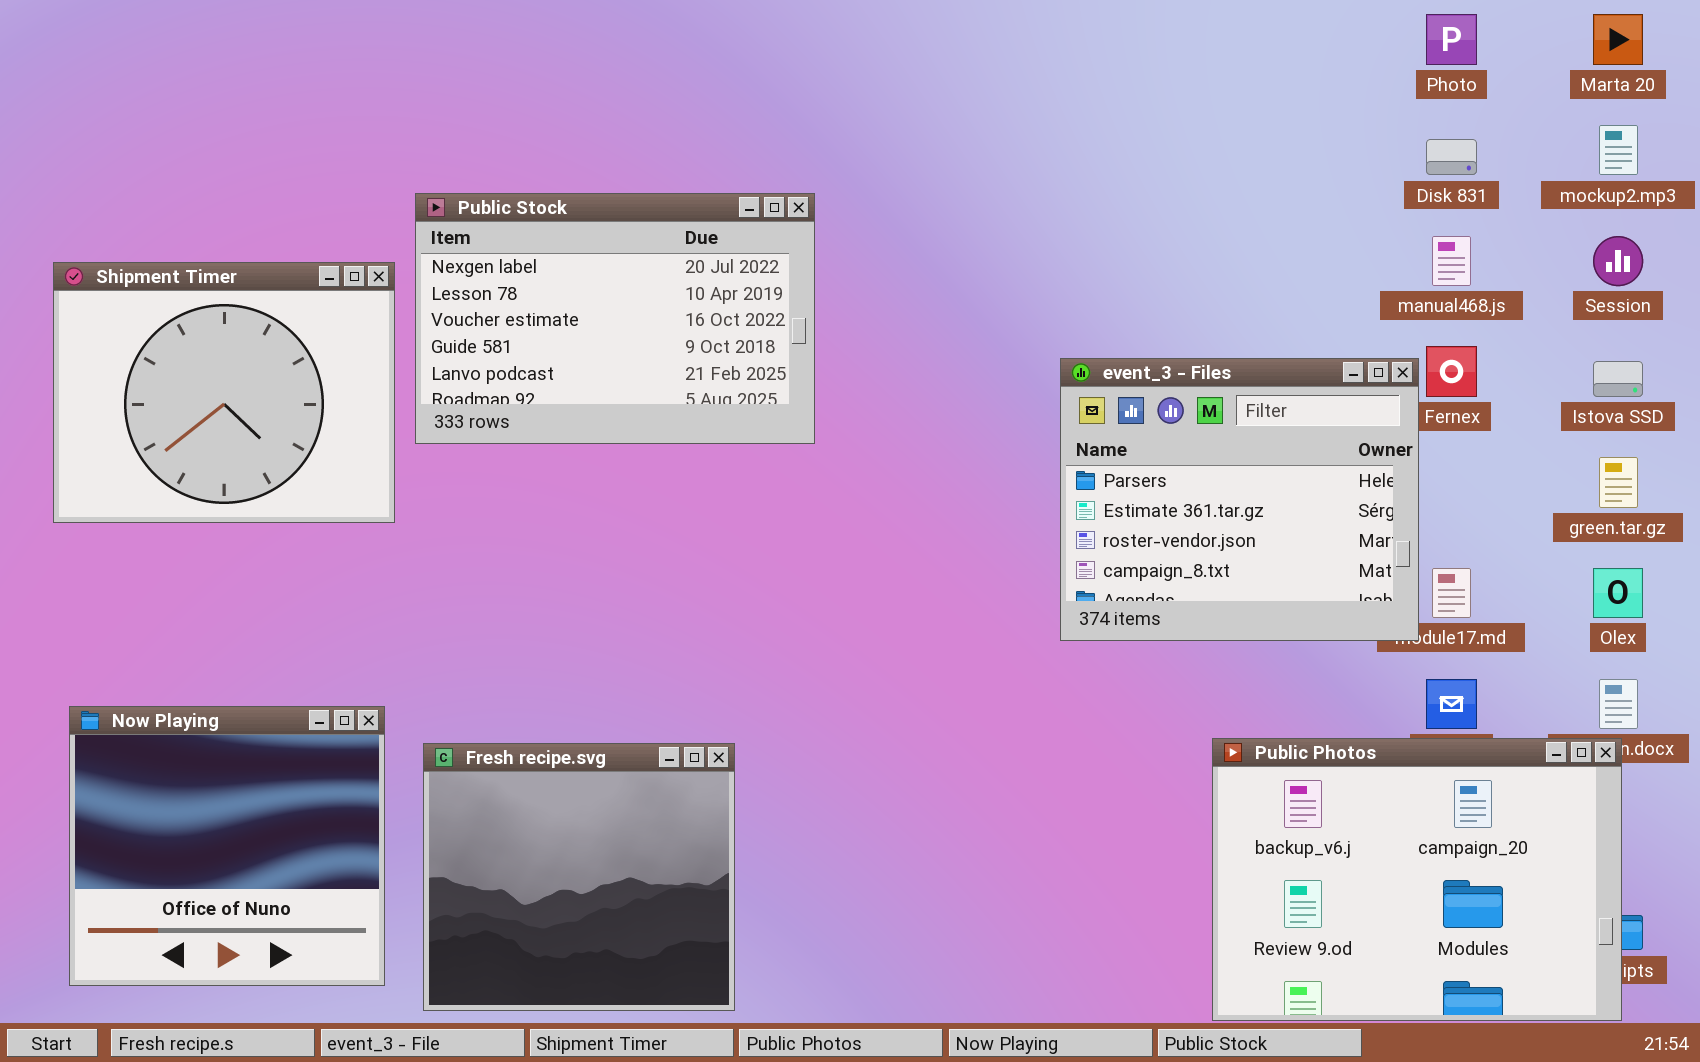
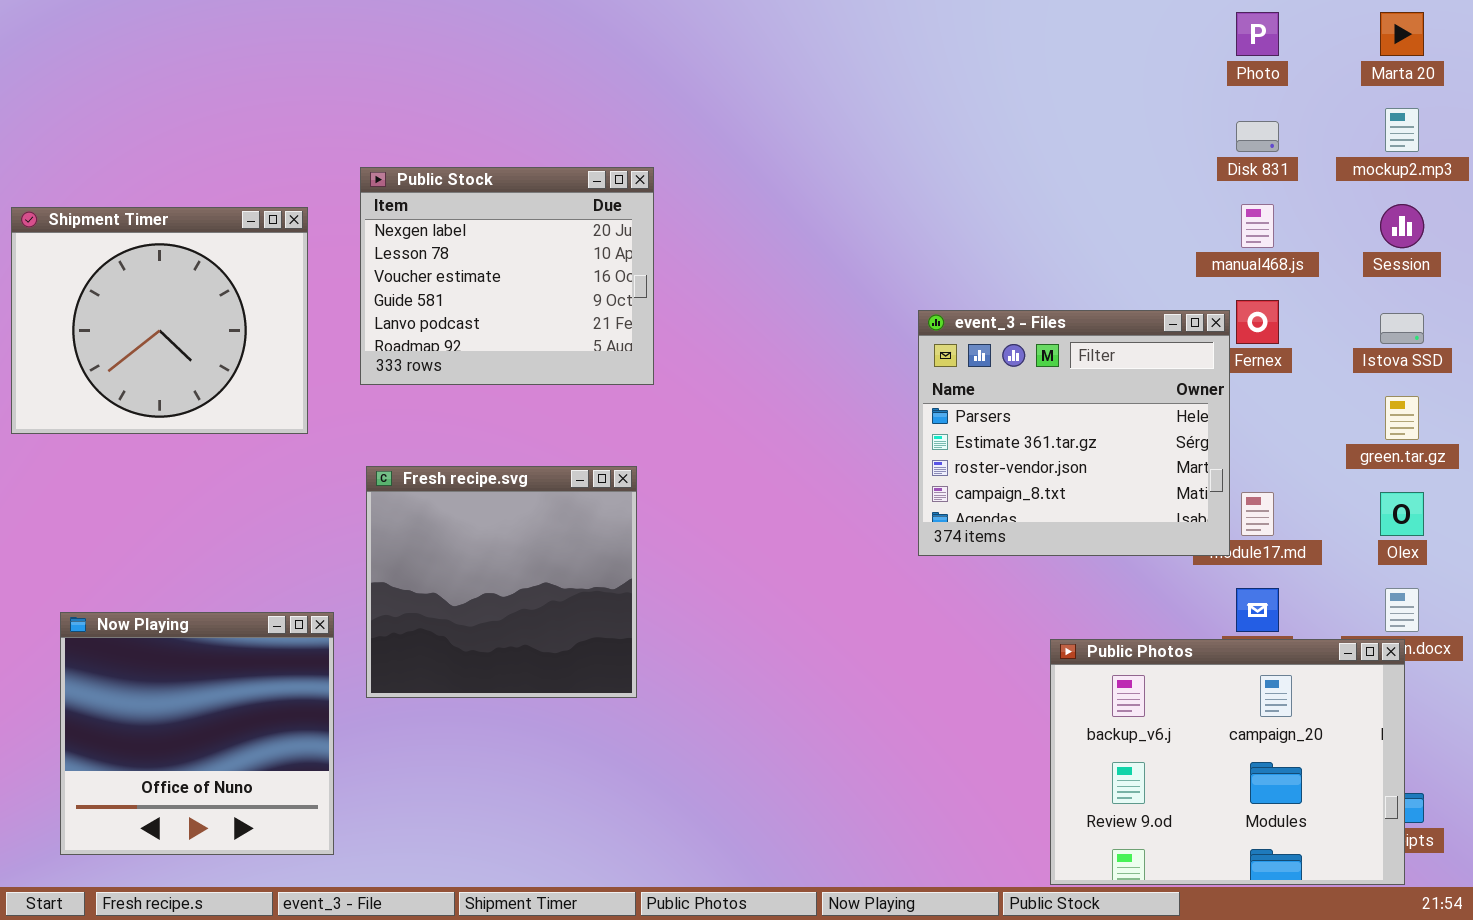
Public Stock: [415,193,815,444] -> [360,167,654,385], resized
Shipment Timer: [53,262,395,523] -> [11,207,308,434], moved
Fresh recipe.svg: [423,743,735,1011] -> [366,466,637,698], moved

